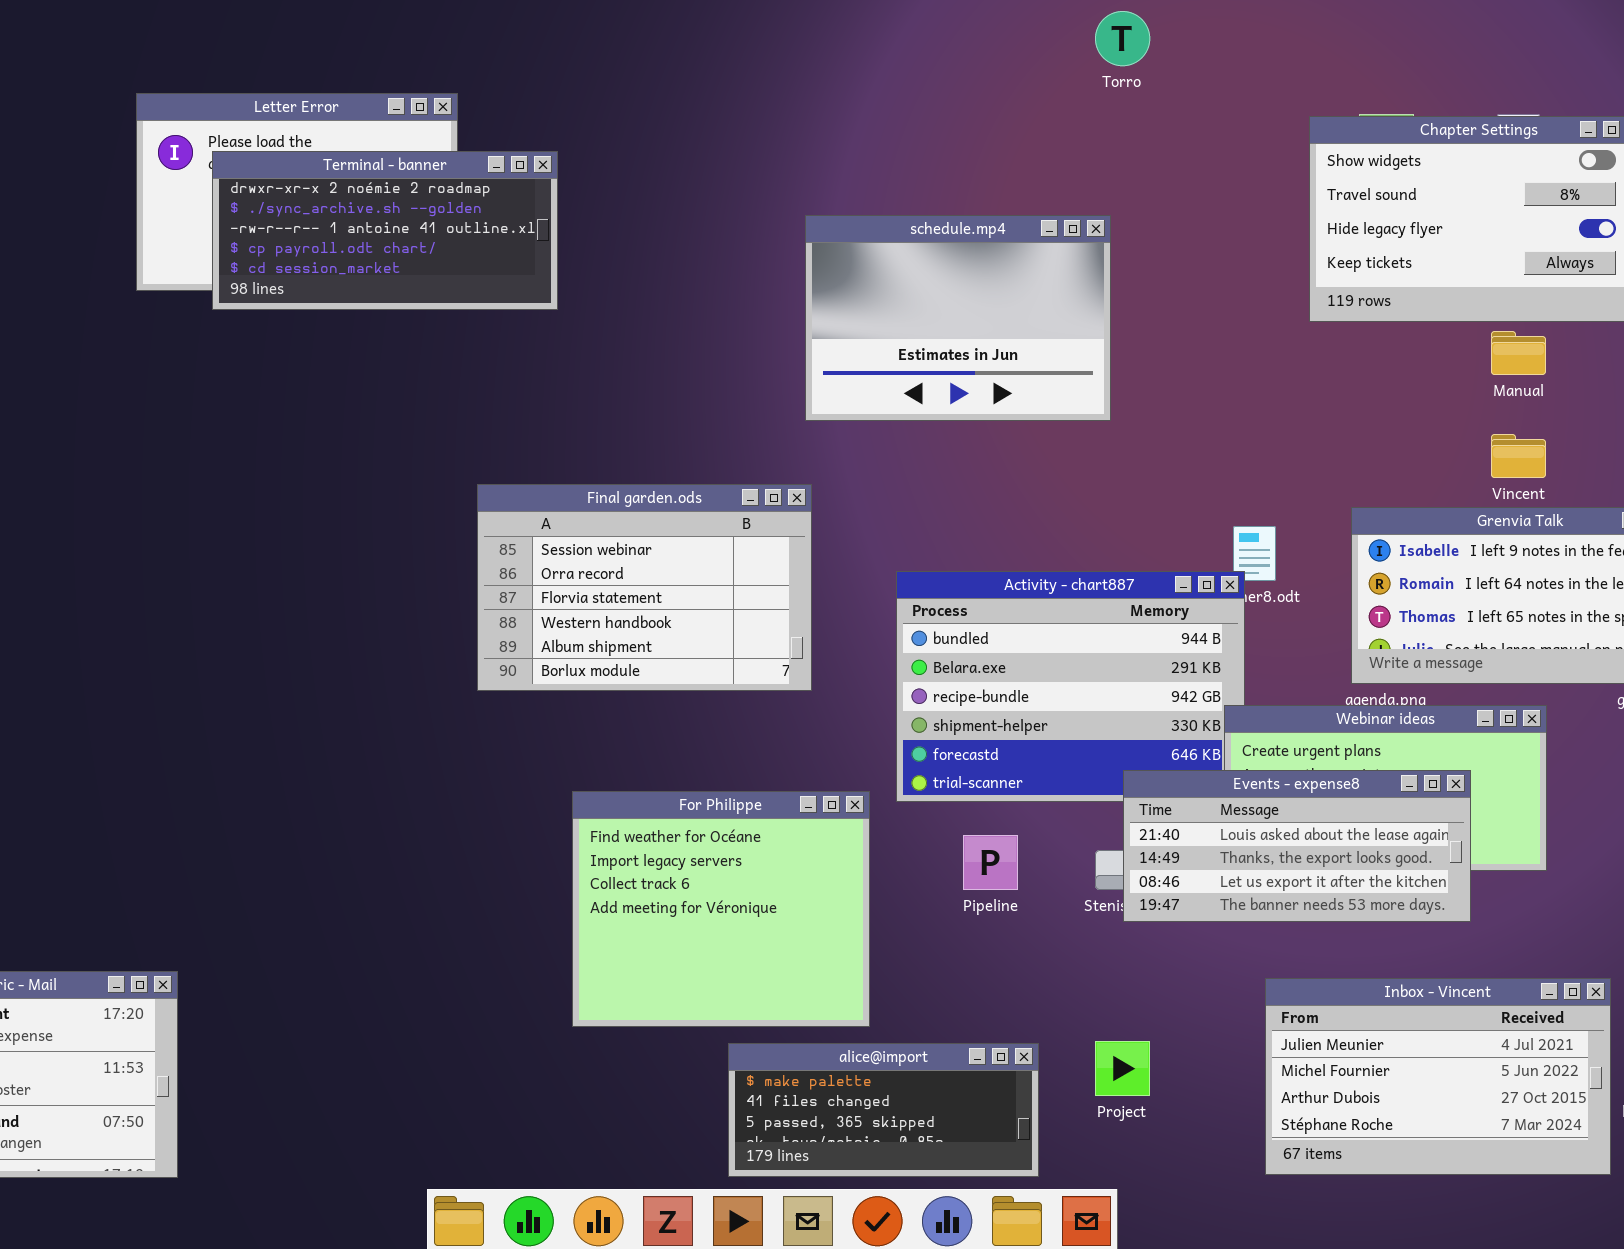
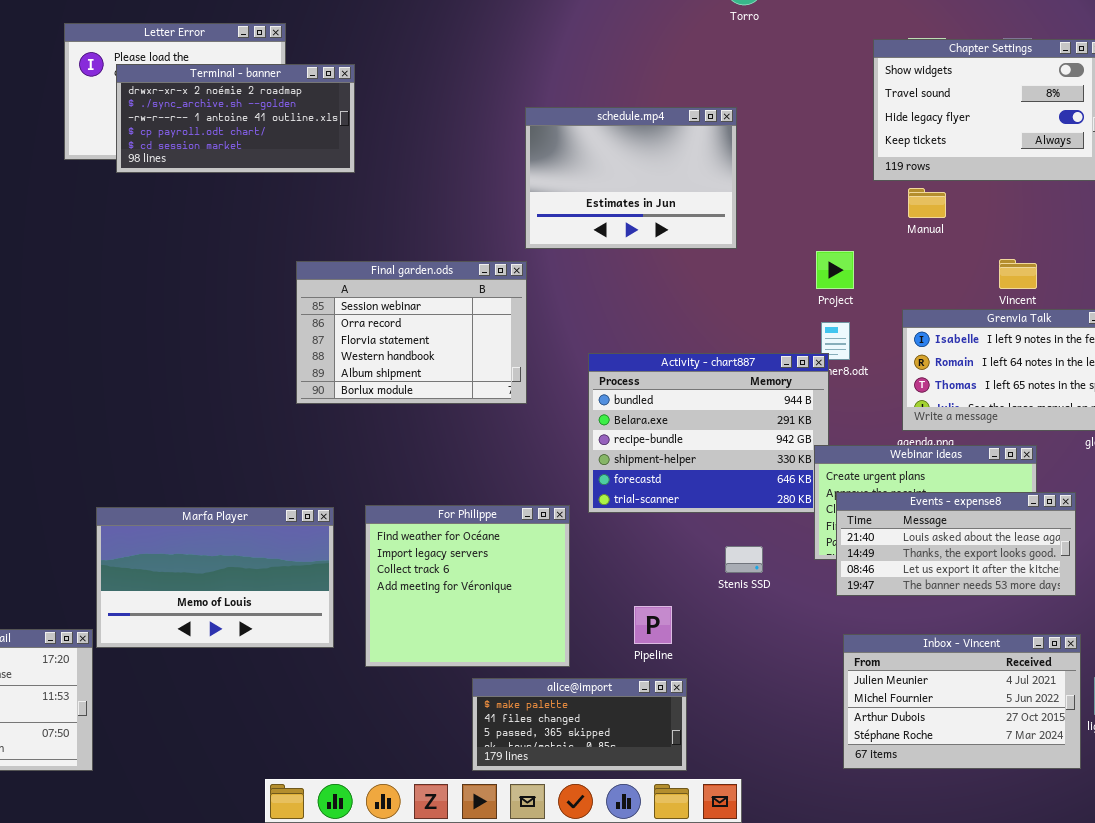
Manual: [1491,331,1546,375] -> [908,188,946,218], moved
Final garden.ods: [477,484,812,691] -> [296,261,527,404], moved
Events - expense8: [1123,770,1471,922] -> [836,492,1076,596], moved
Marfa Player: none -> [96,507,334,648], opened
Pipeline: [963,835,1018,890] -> [634,606,672,644], moved
Project: [1095,1041,1150,1096] -> [816,251,854,289], moved

